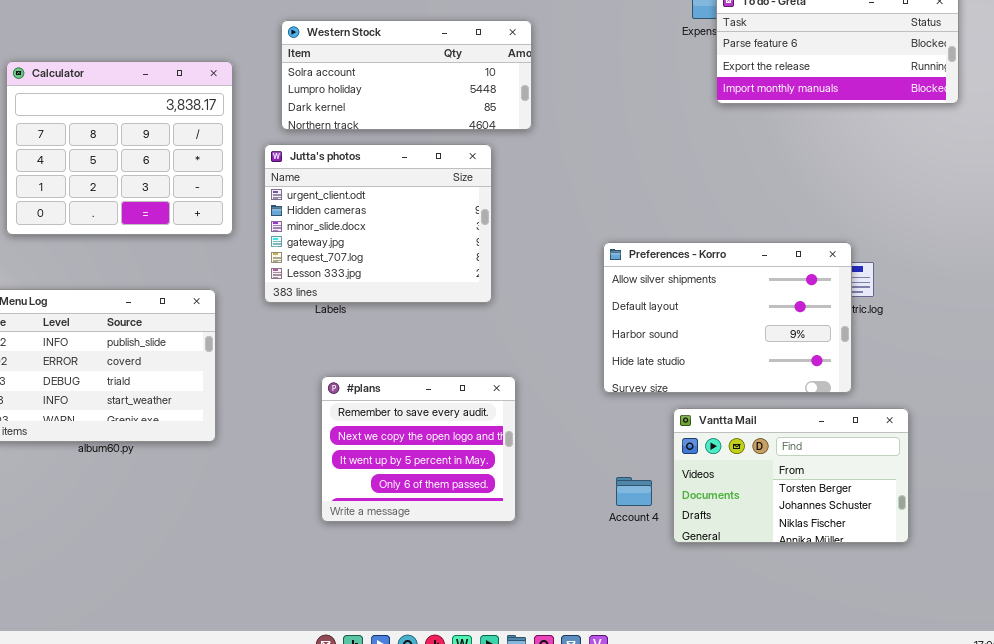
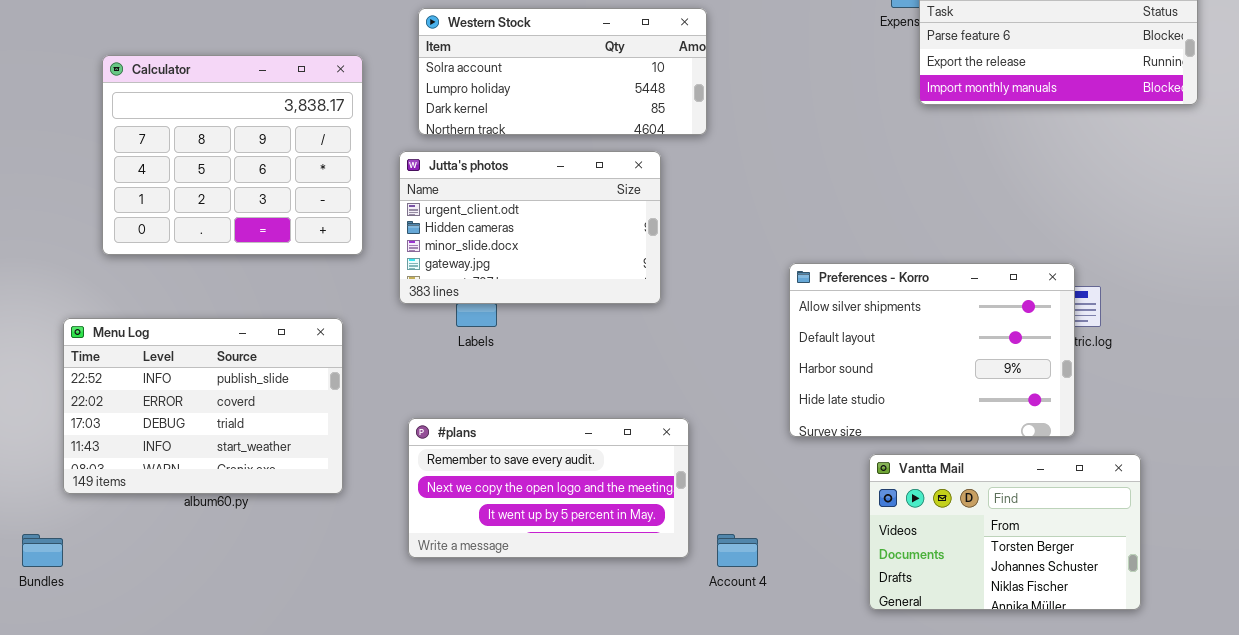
Jutta's photos: [264,144,492,303] -> [399,151,661,304], resized
#plans: [321,376,516,522] -> [408,418,689,558], resized
Account 4: [616,477,652,506] -> [717,534,758,567], moved

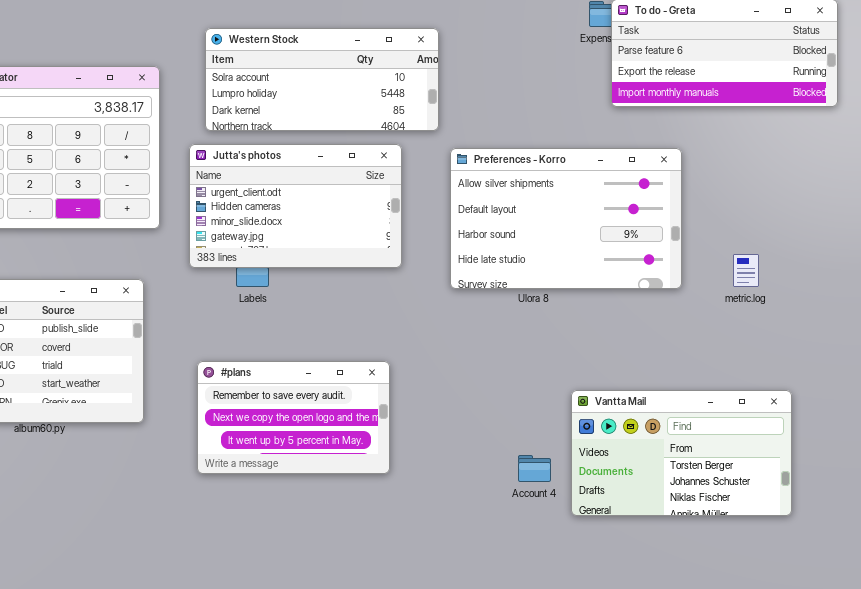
Preferences - Korro: [789,263,1075,437] -> [450,148,682,289], moved
#plans: [408,418,689,558] -> [197,361,390,474], resized
Account 4: [717,534,758,567] -> [518,455,551,482], moved

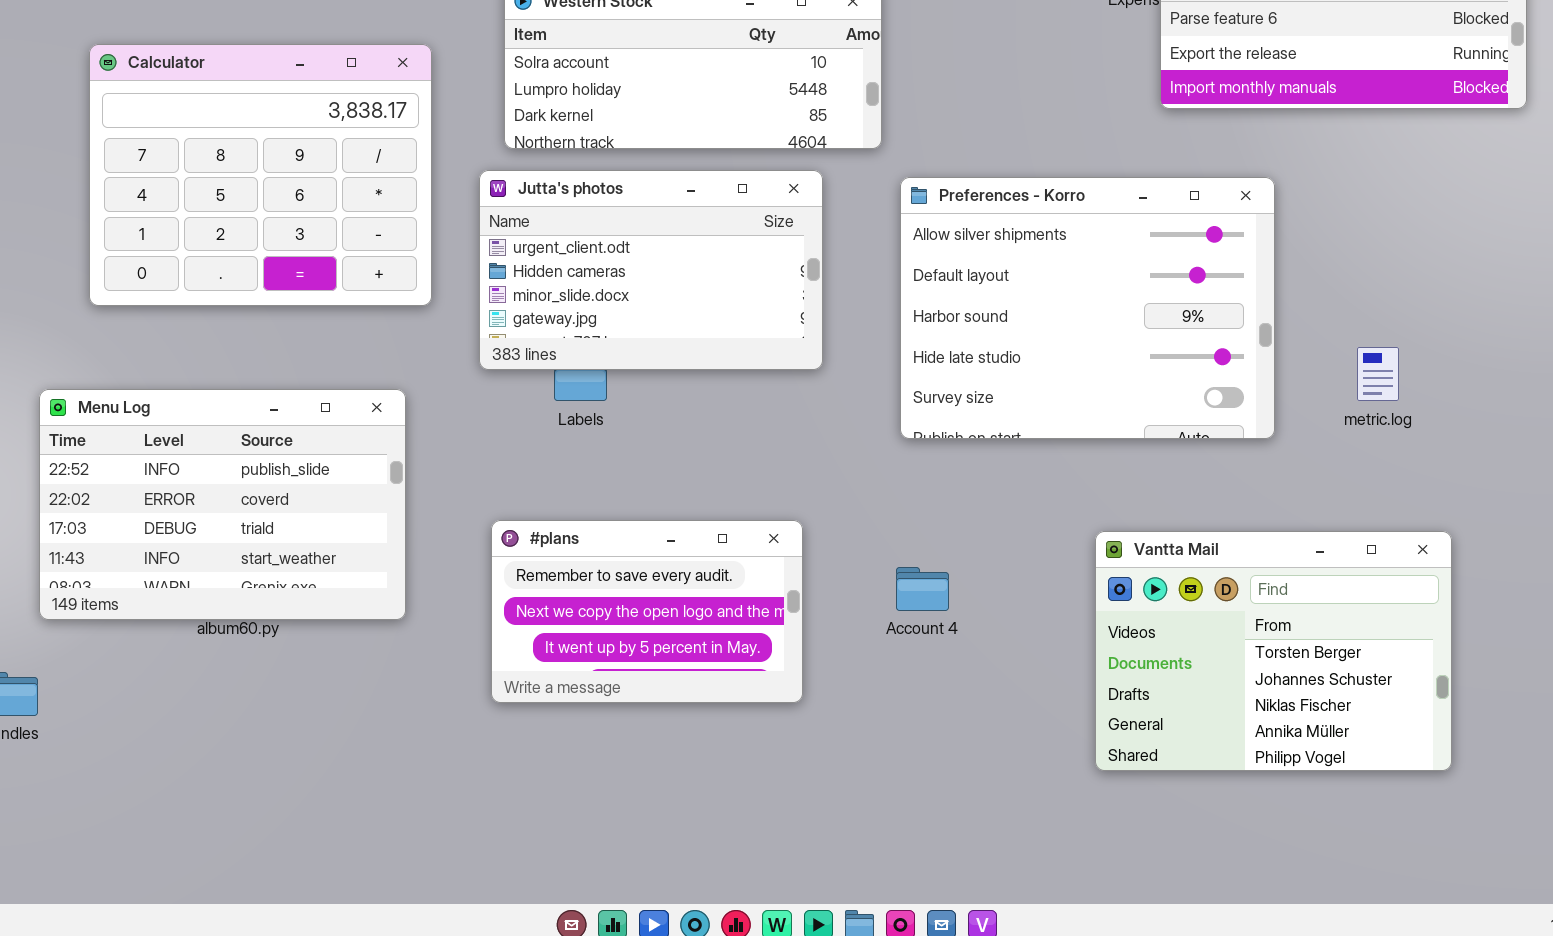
Preferences - Korro: [450,148,682,289] -> [900,177,1275,439], resized
Vantta Mail: [571,390,792,516] -> [1095,531,1452,771], resized
Account 4: [518,455,551,482] -> [896,567,949,611], moved

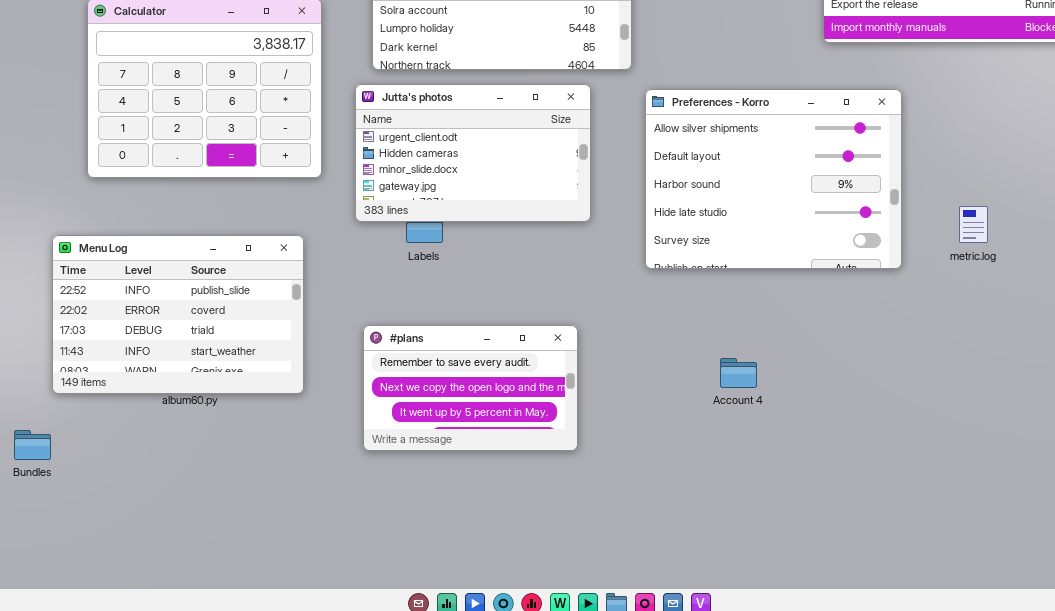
Vantta Mail: [1095,531,1452,771] -> none, closed
Account 4: [896,567,949,611] -> [720,358,757,388], moved

